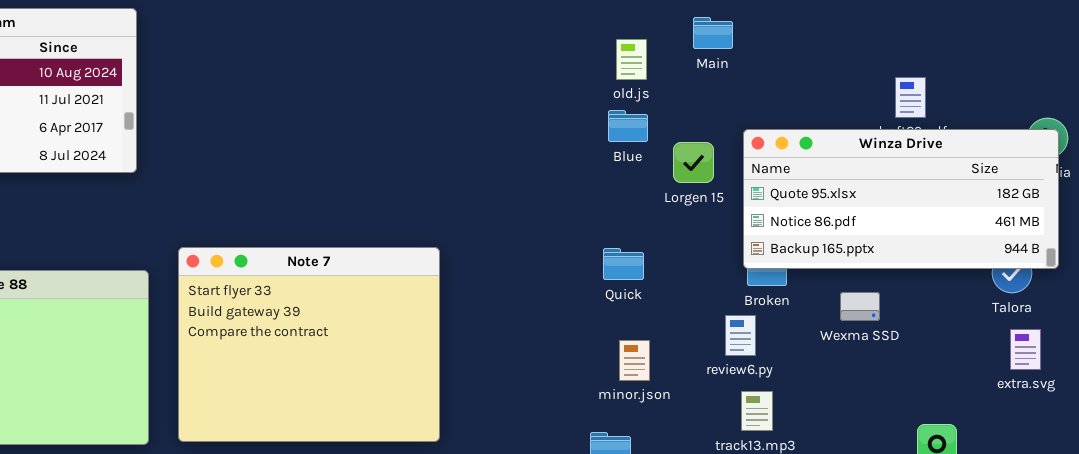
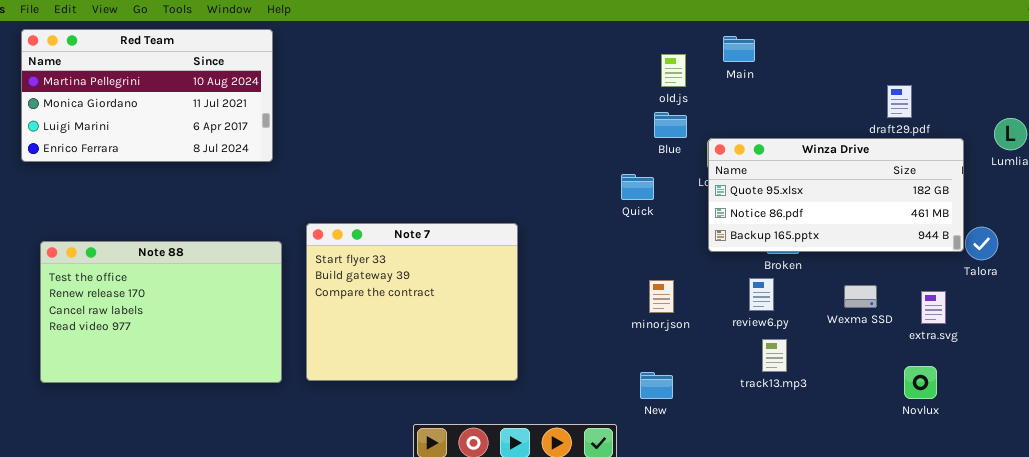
Winza Drive: [743,129,1059,269] -> [708,138,964,252], moved
Quick: [603,248,644,280] -> [621,174,654,200], moved
Wexma SSD: [840,292,880,321] -> [844,285,877,308], moved
extra.svg: [1010,329,1041,370] -> [921,291,946,324], moved
minor.json: [619,340,650,381] -> [649,280,674,313], moved

